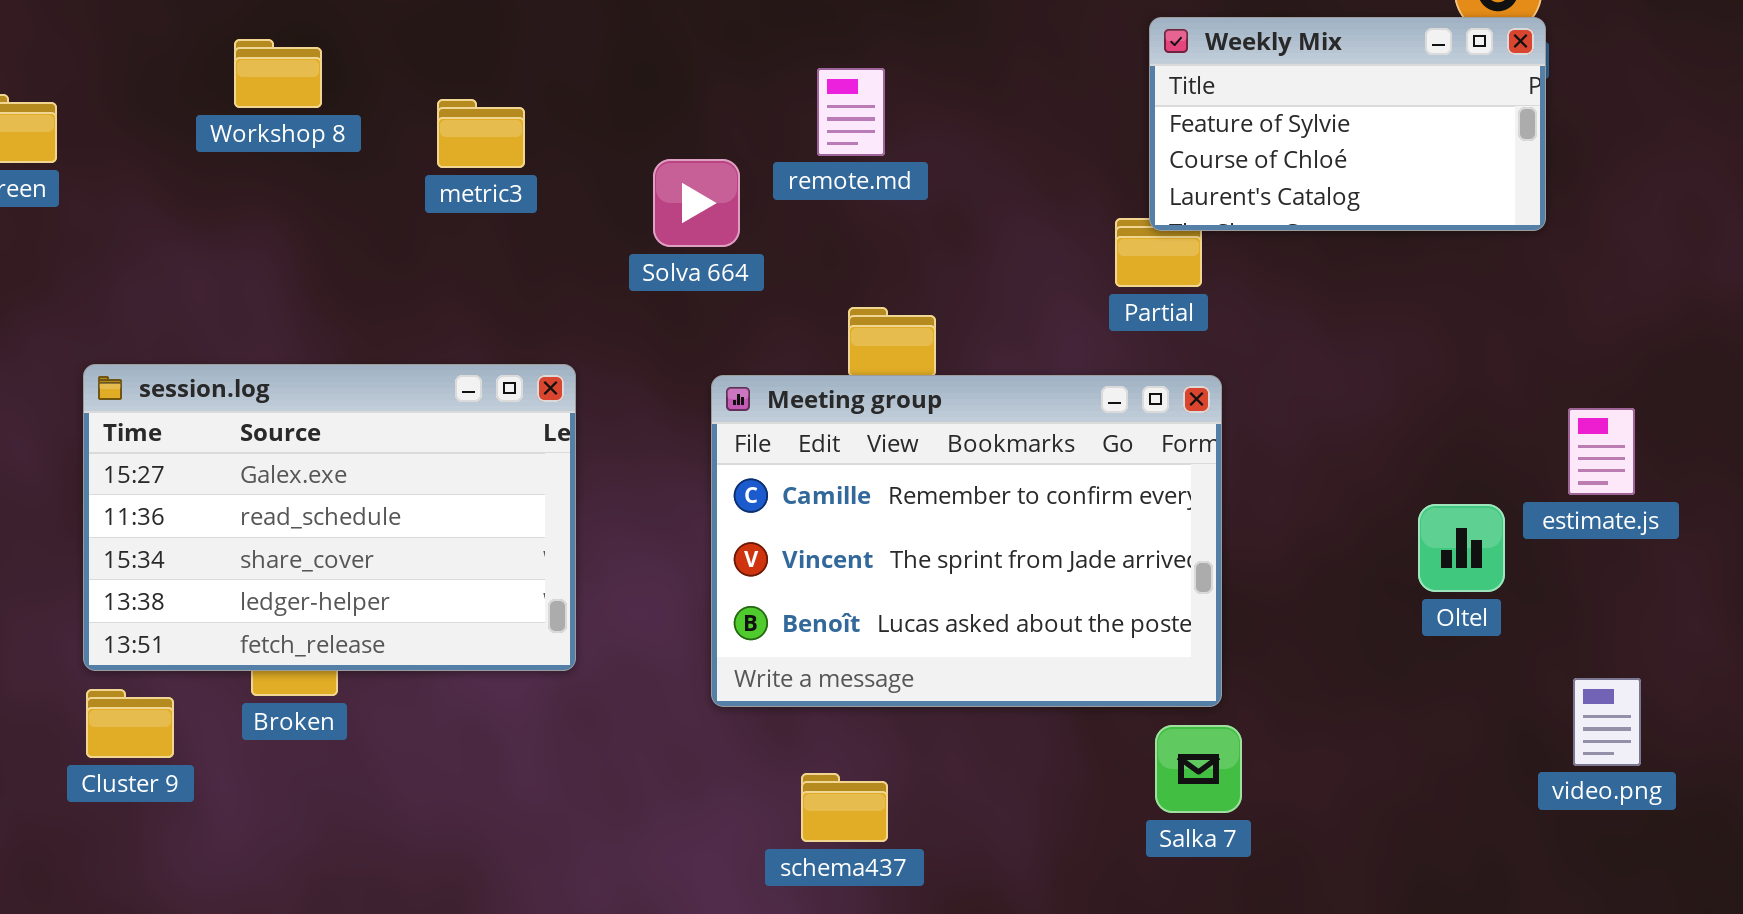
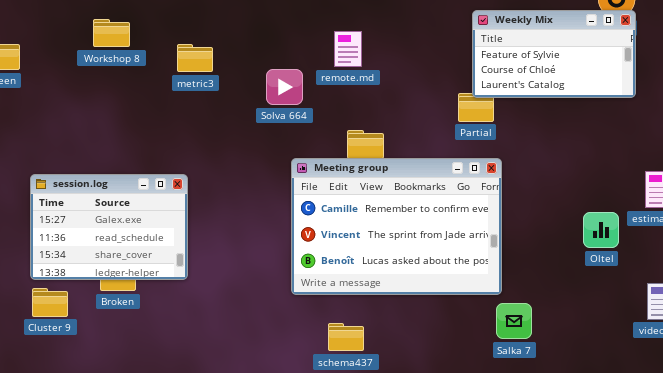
session.log: [83,364,576,671] -> [30,174,188,280], resized
Salka 7: [1155,725,1242,813] -> [496,303,532,339], moved

